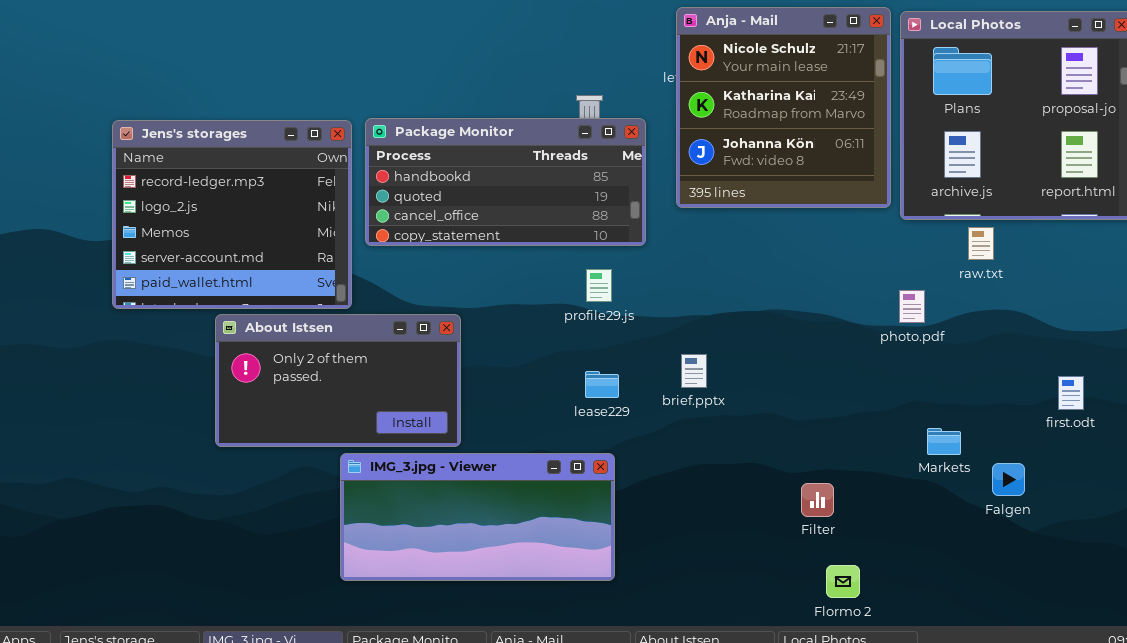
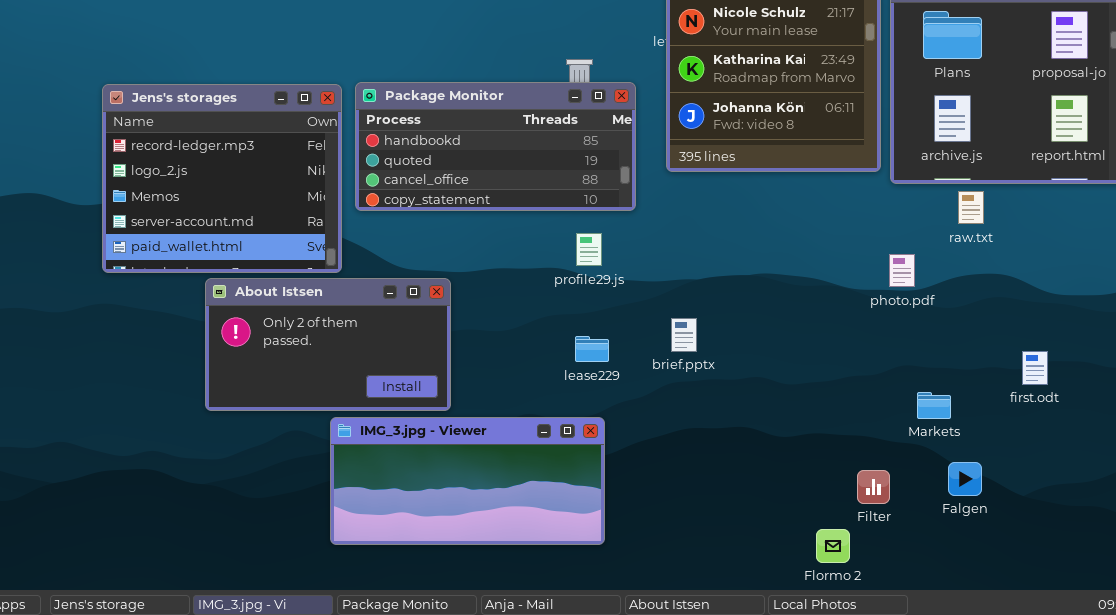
first.odt: [1058,376,1084,410] -> [1022,351,1048,385], moved
Falgen: [992,463,1025,496] -> [948,462,982,496], moved
Filter: [801,483,834,517] -> [857,470,890,504], moved

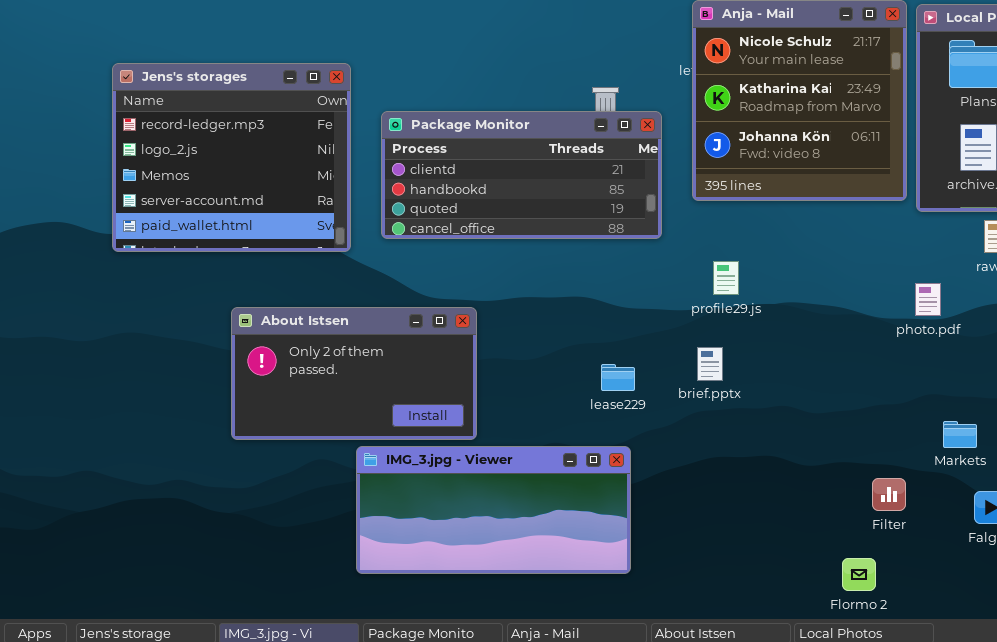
Package Monitor: [355,82,636,211] -> [381,111,662,239], scrolled up 1 row
Jens's storages: [102,84,342,273] -> [112,63,351,252], moved
profile29.js: [576,233,602,266] -> [713,261,739,295], moved
Filter: [857,470,890,504] -> [872,478,906,511], moved

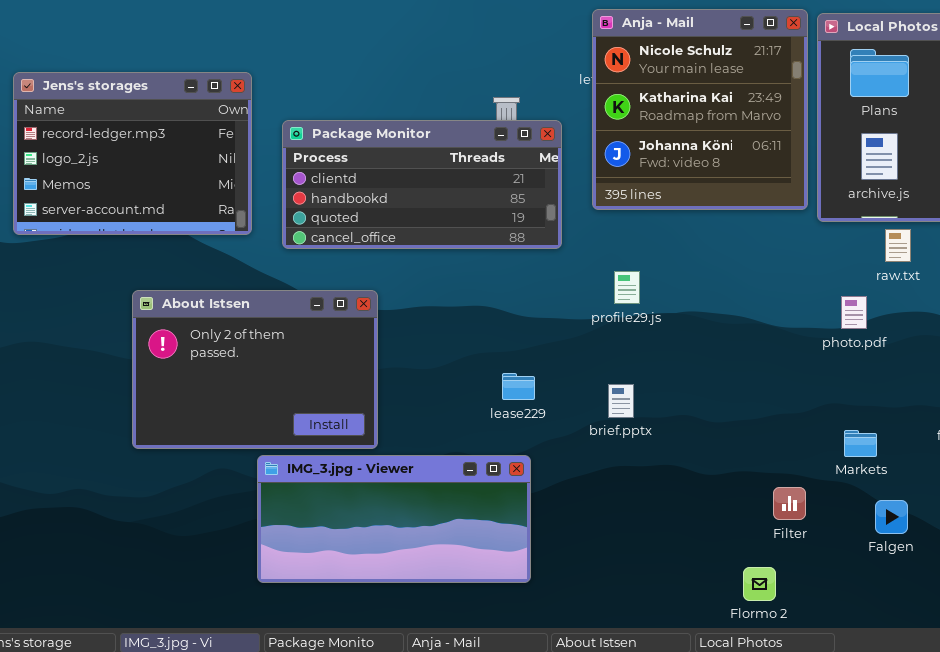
Jens's storages: [112,63,351,252] -> [13,72,252,235], resized
photo.pdf: [915,283,941,316] -> [841,296,867,329], moved
About Istsen: [231,307,477,440] -> [132,290,378,449], resized
brief.pptx: [697,347,723,381] -> [608,384,634,418], moved

